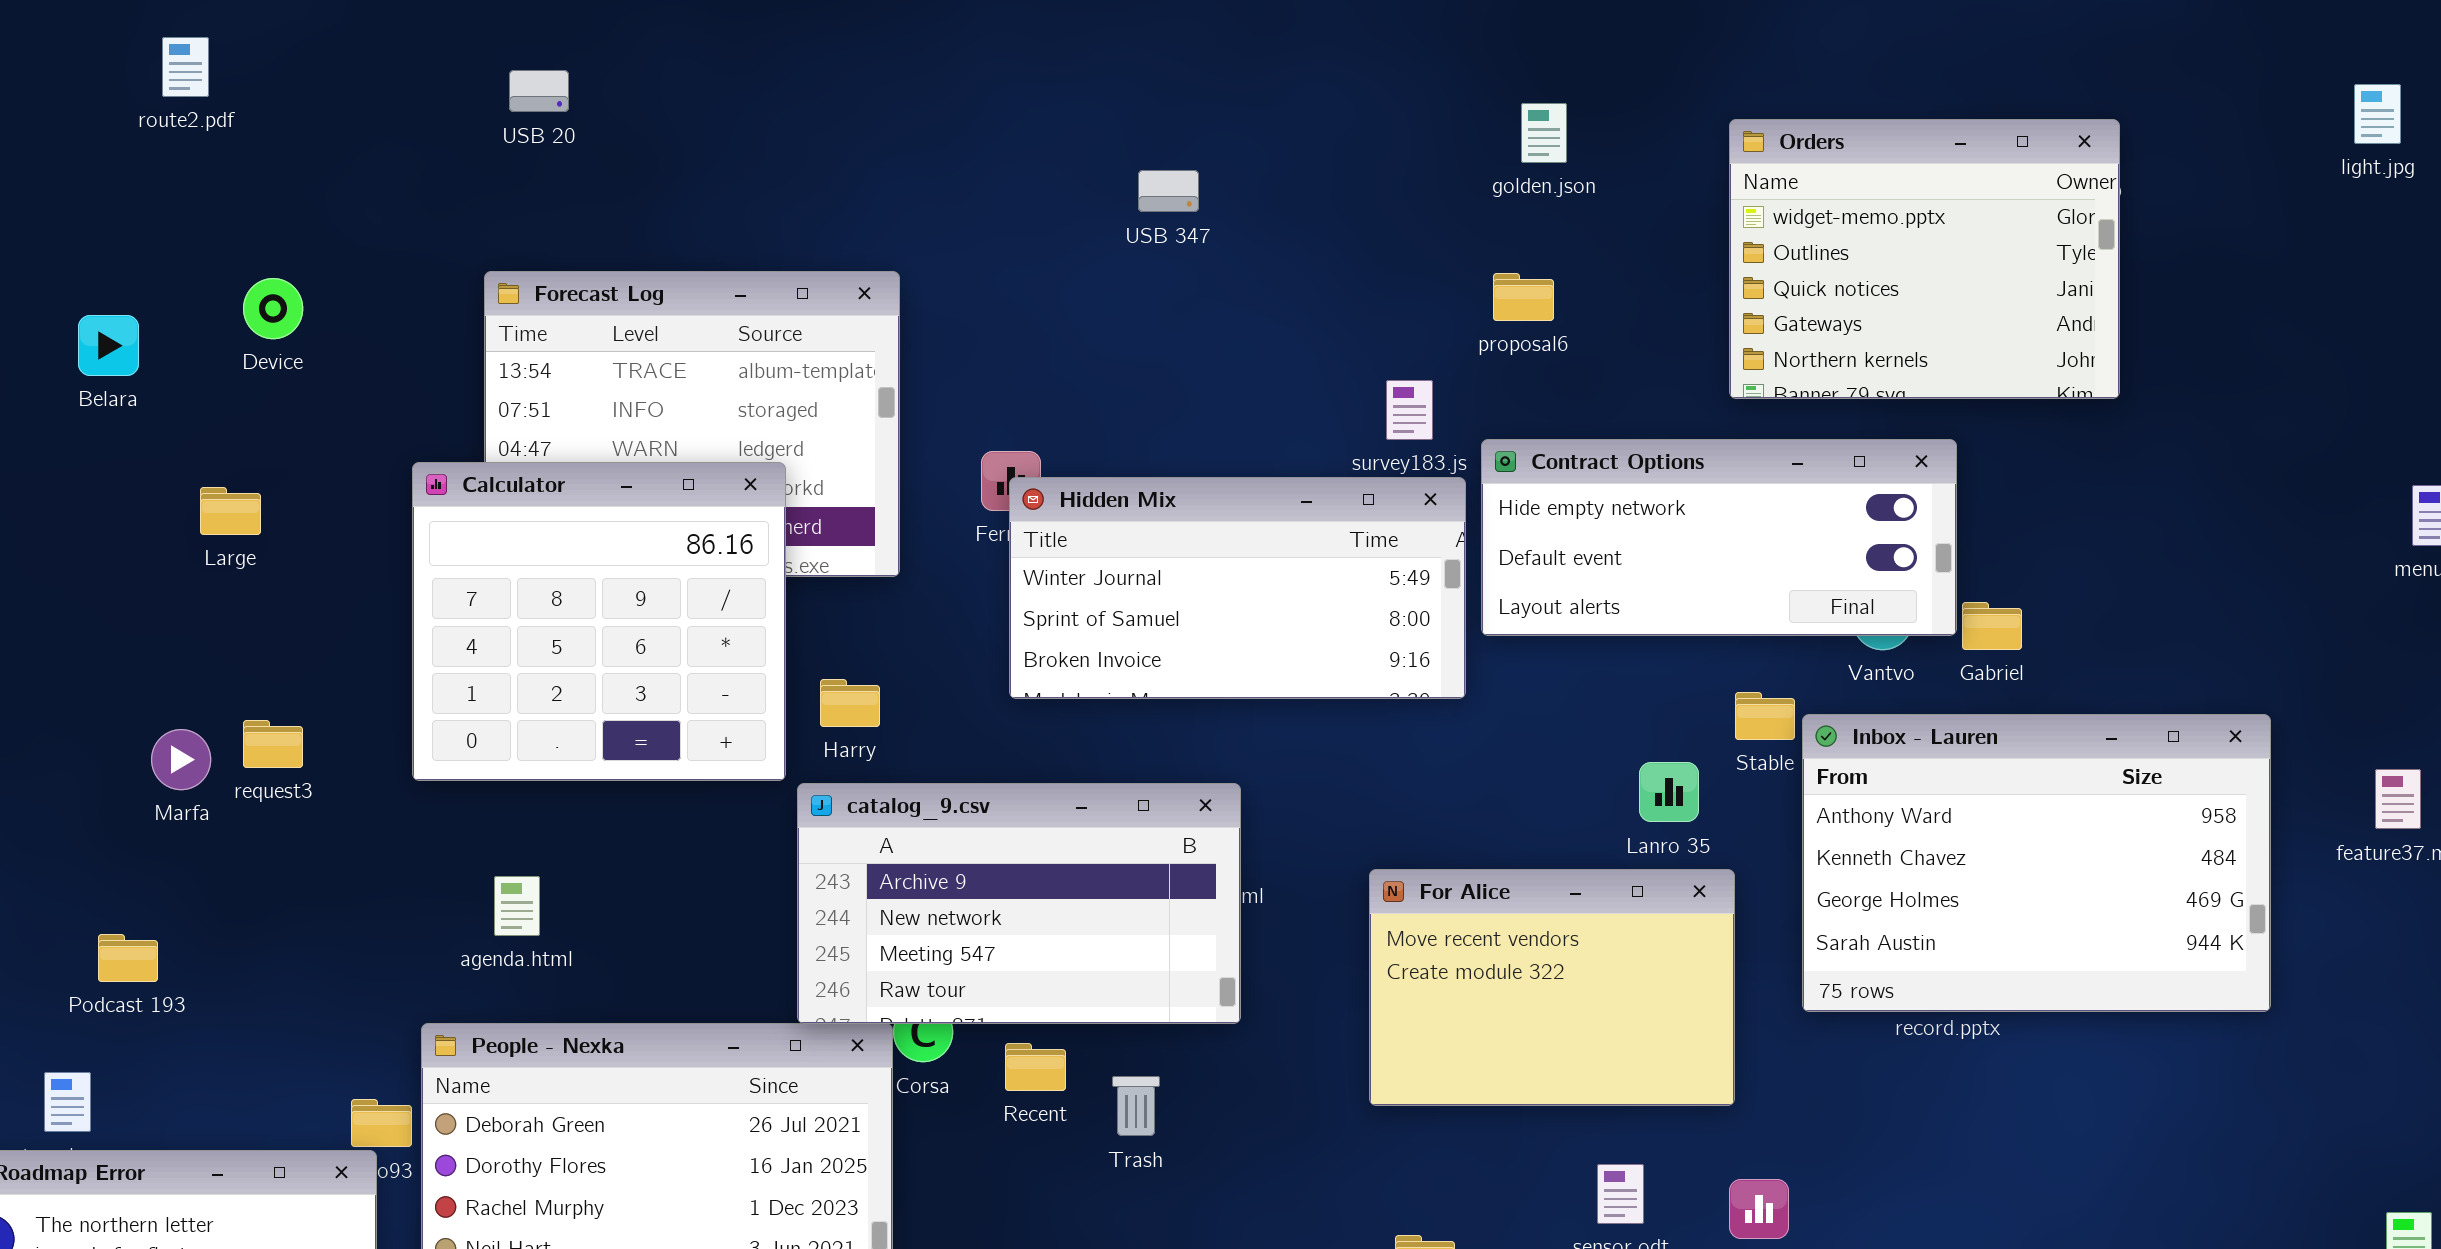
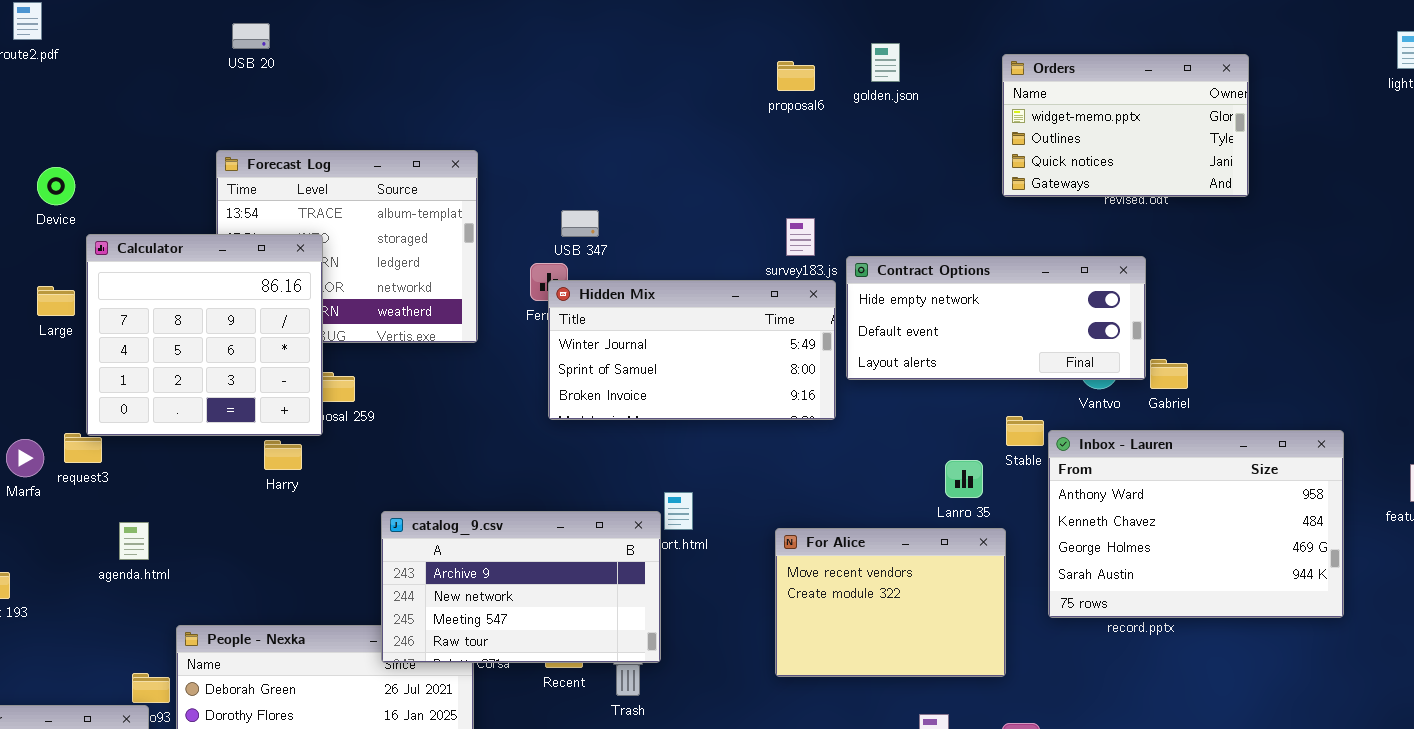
Orders: [1729,119,2120,399] -> [1002,54,1249,197], resized
USB 347: [1138,170,1199,212] -> [561,210,599,237], moved
proposal6: [1493,273,1554,321] -> [777,61,815,91], moved
Device: [243,278,303,339] -> [37,167,75,205], moved
Calculator: [412,462,786,781] -> [86,234,323,436], moved
Harry: [820,679,880,727] -> [264,440,302,470], moved
catalog_9.csv: [797,783,1241,1024] -> [381,511,661,663], moved
agenda.html: [494,876,540,936] -> [119,522,149,560], moved

